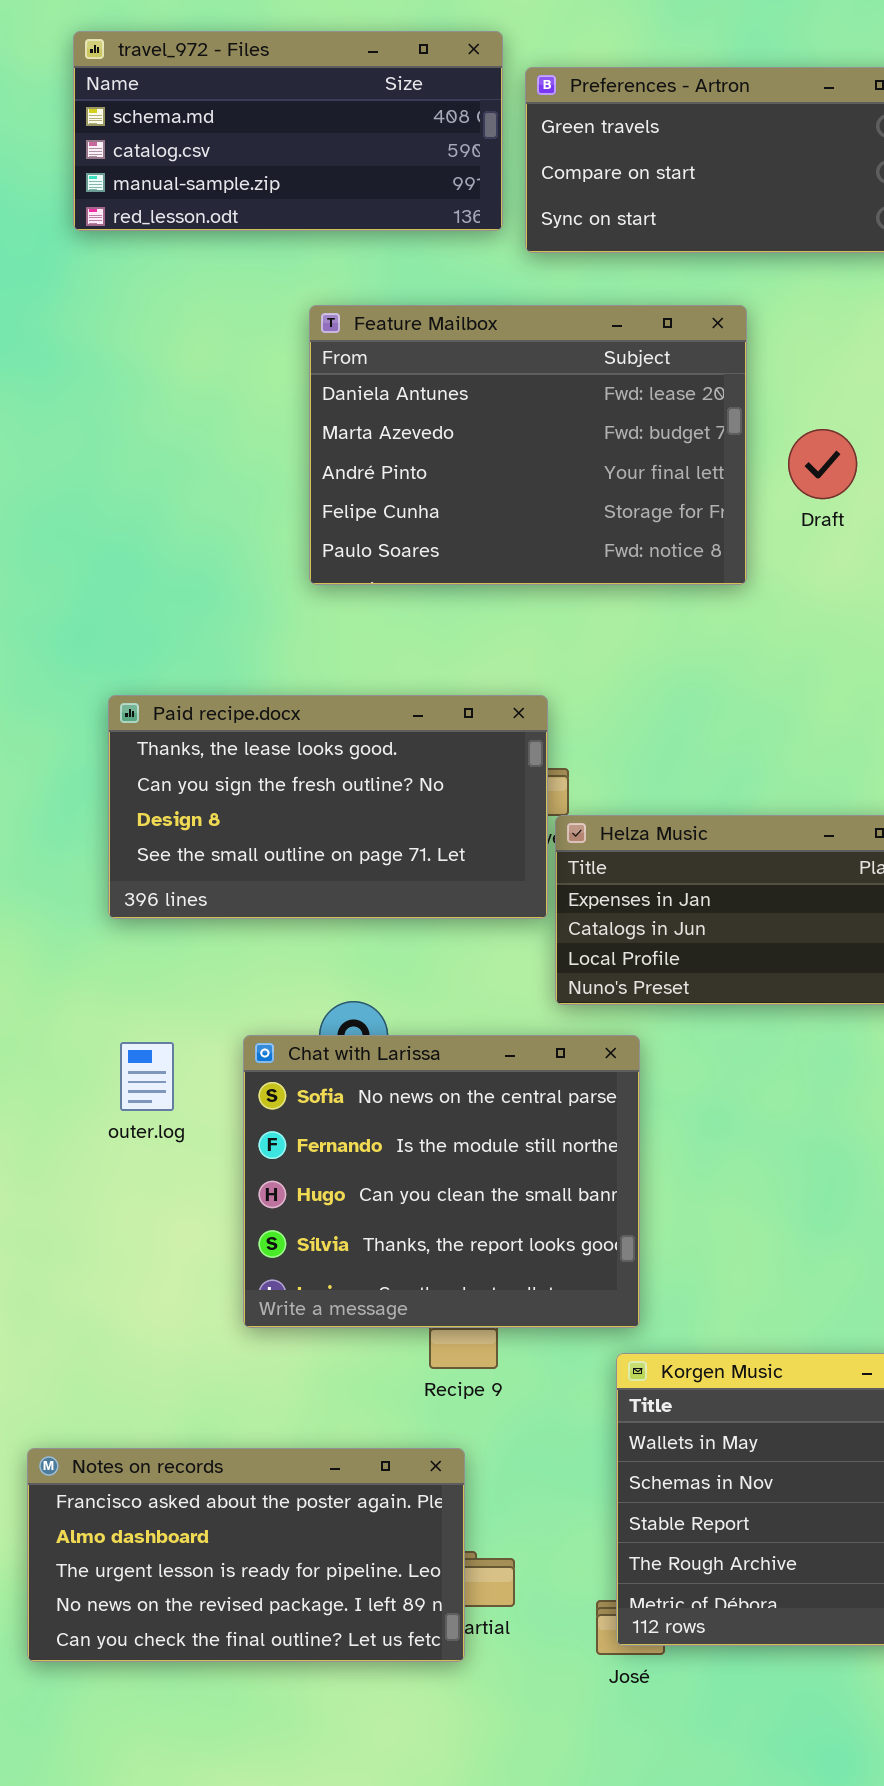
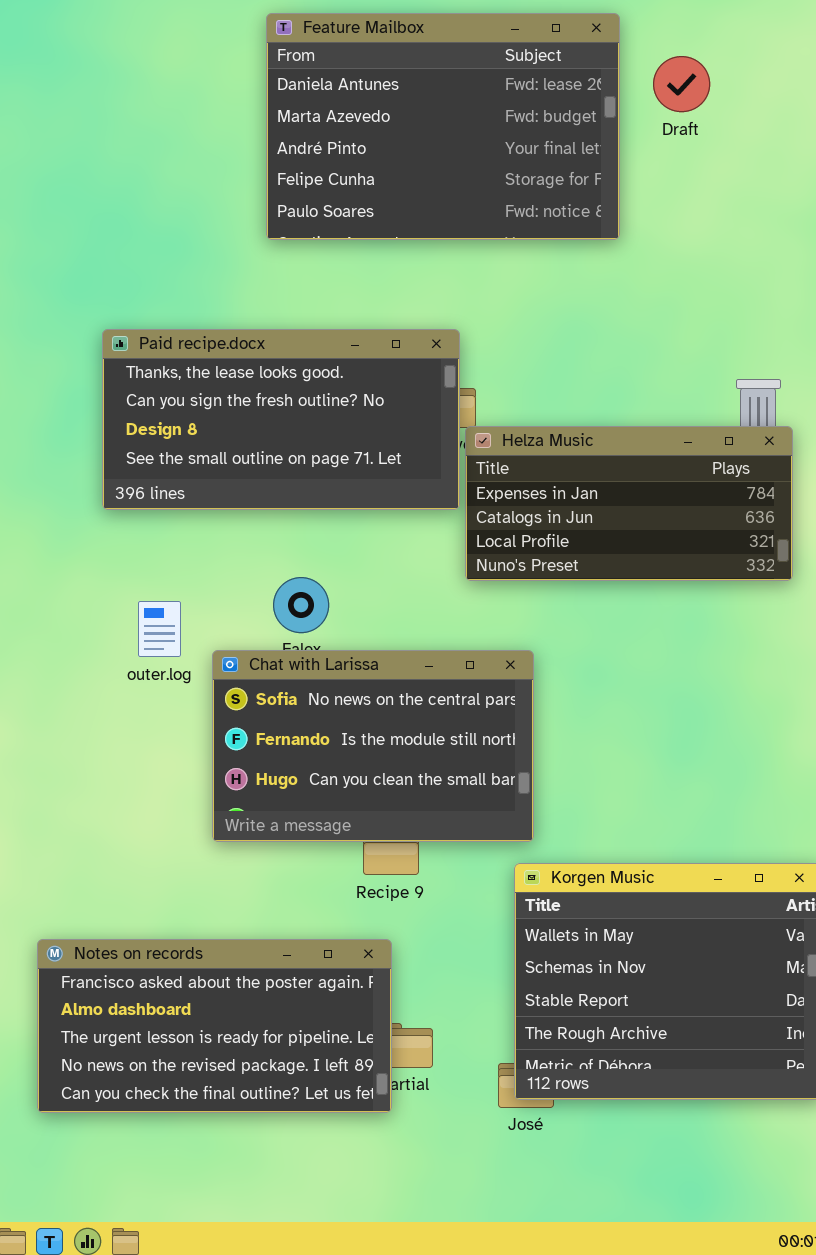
Draft: [788,429,857,499] -> [653,56,710,112], moved
Chat with Larissa: [243,1035,640,1328] -> [212,650,534,842], resized
outer.log: [120,1042,174,1111] -> [138,601,181,657], moved

